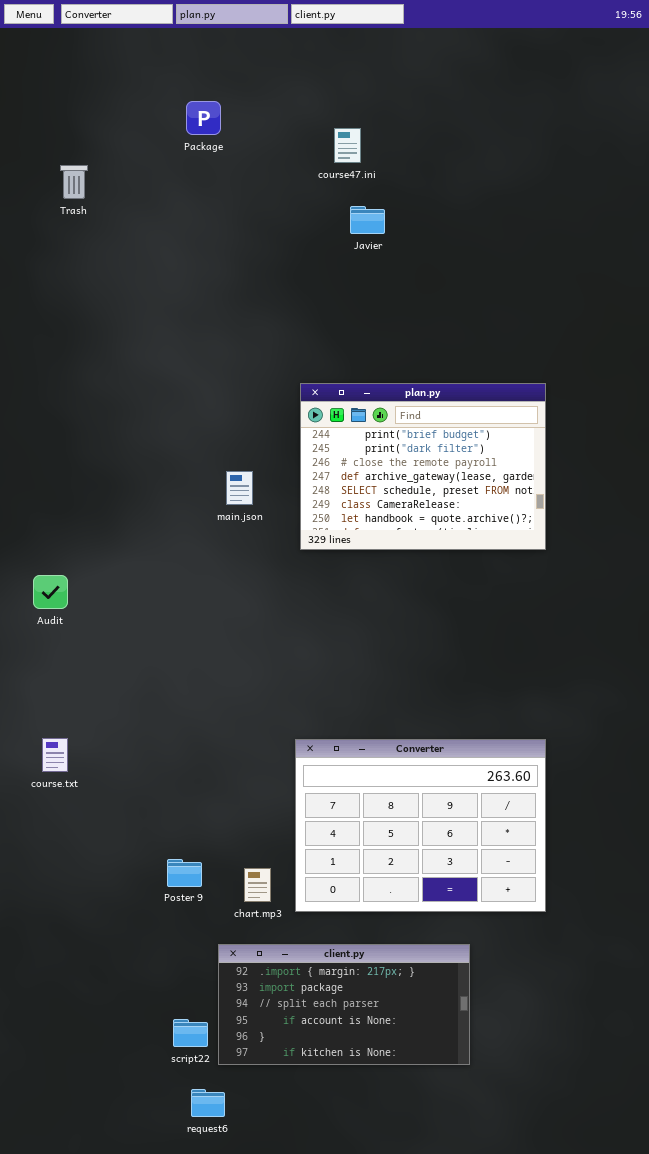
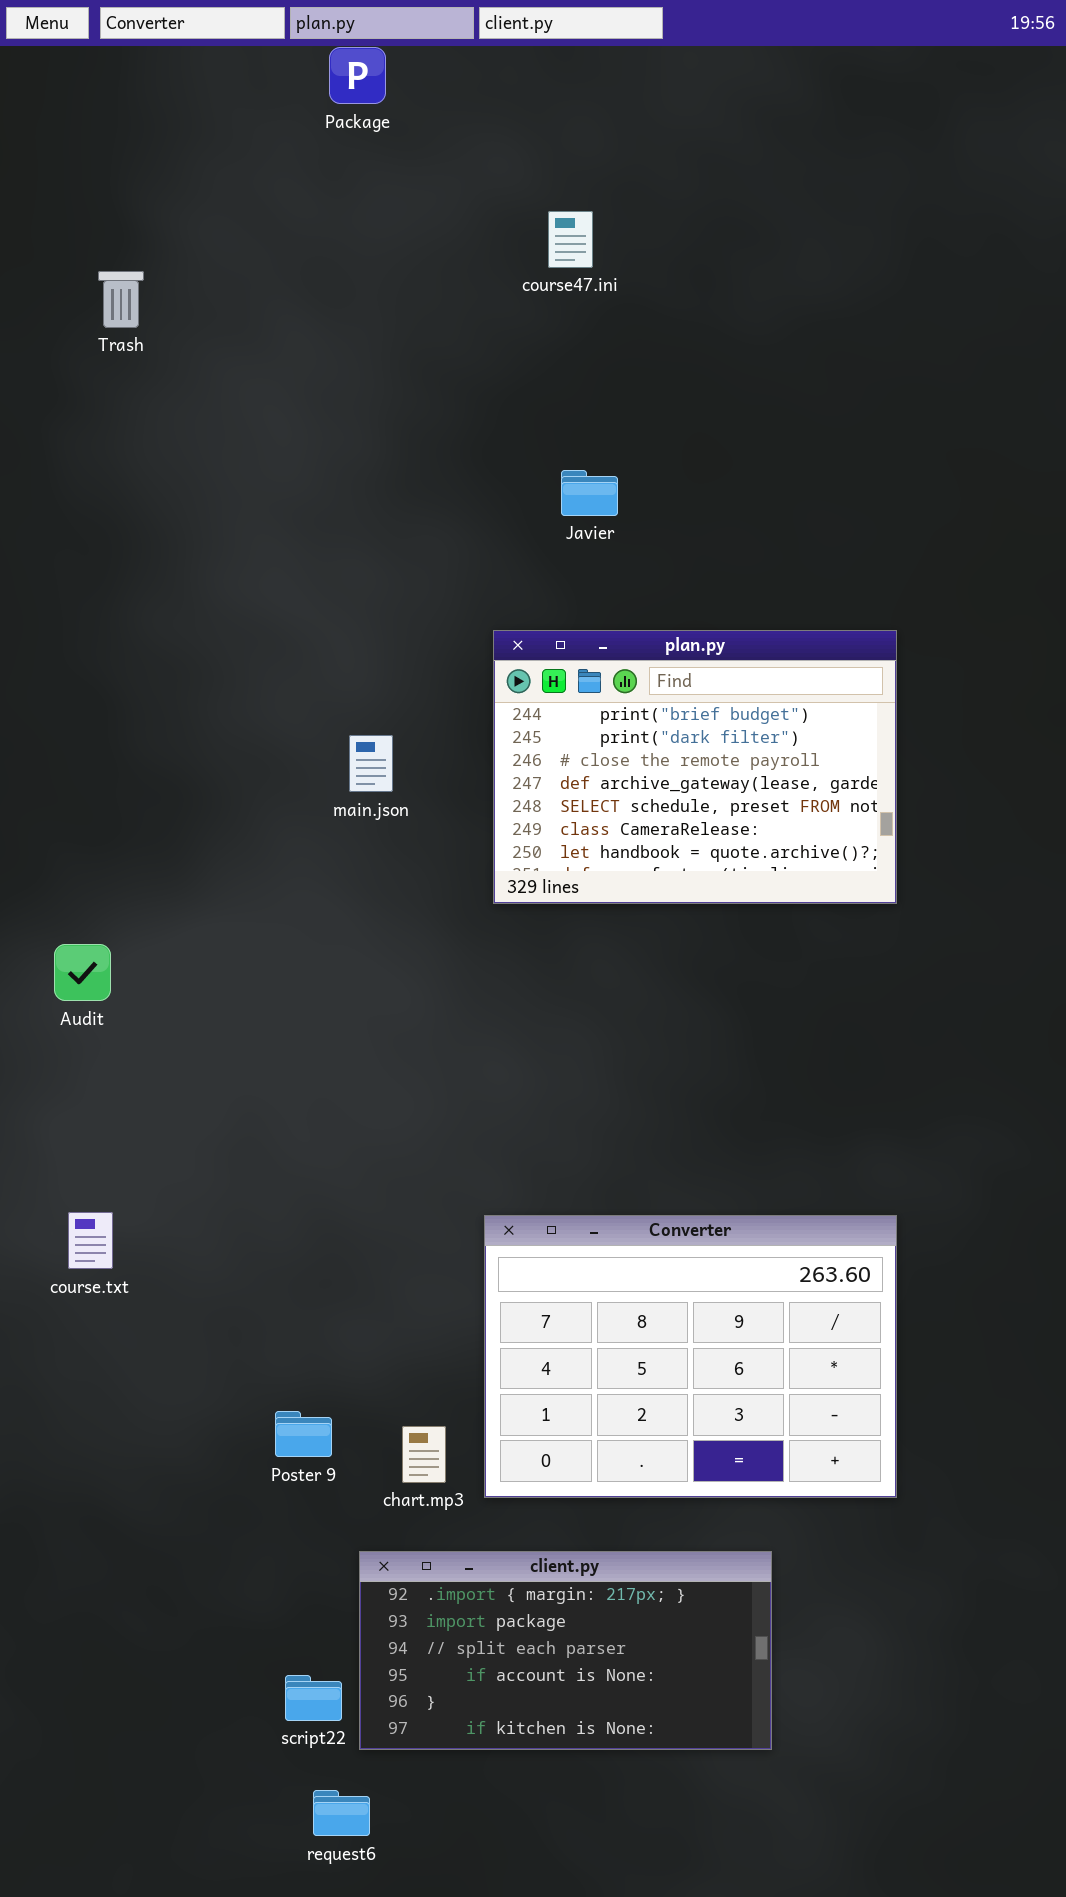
Package: [186,101,221,135] -> [329,47,386,104], moved
Javier: [350,206,385,234] -> [561,470,618,516], moved
main.json: [226,471,253,505] -> [349,735,393,792], moved

